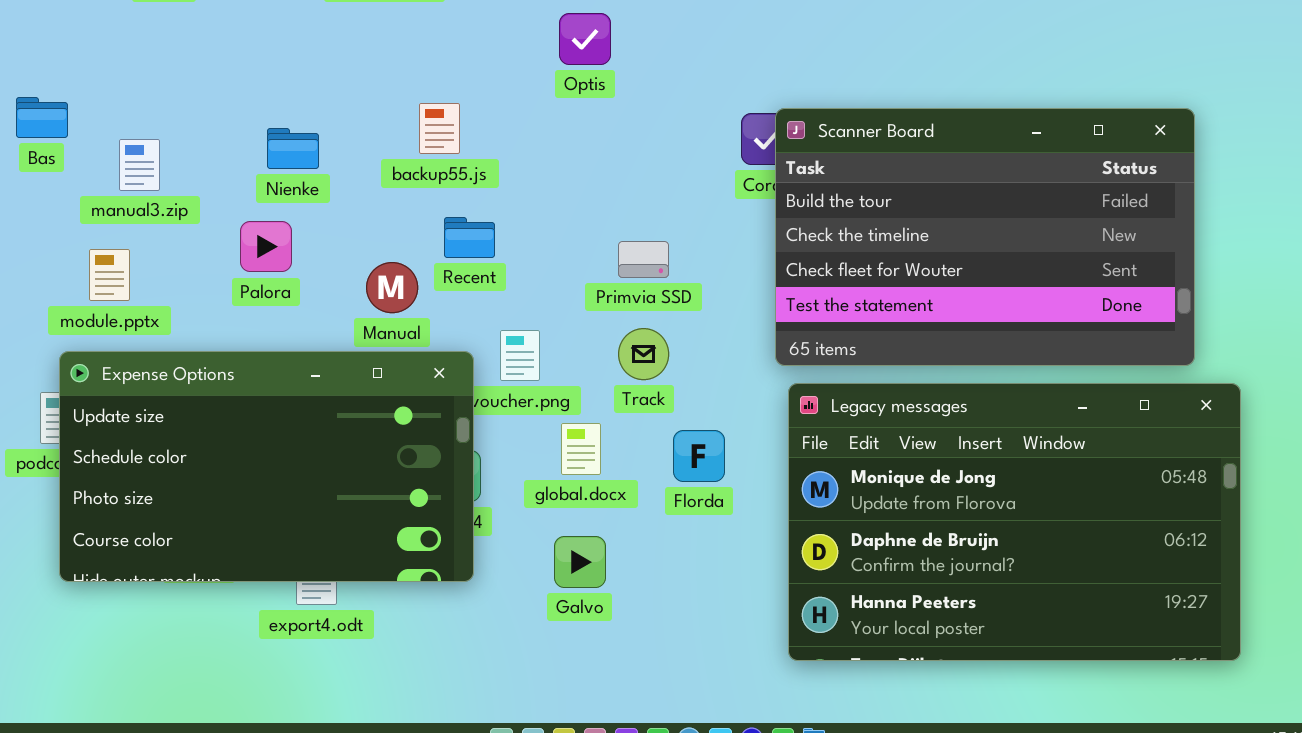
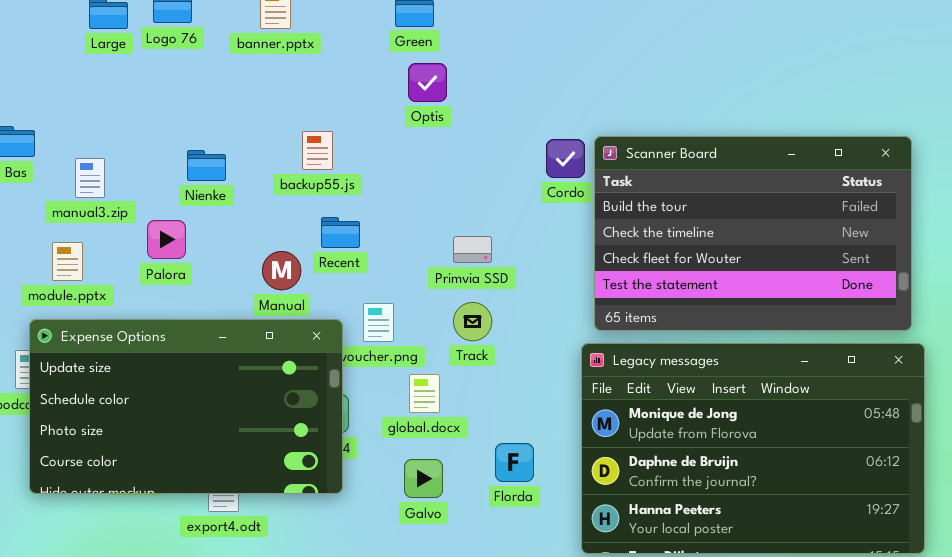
Scanner Board: [775,108,1195,366] -> [594,136,912,331], moved
Palora: [240,221,292,272] -> [147,220,186,259], moved
Florda: [673,430,725,482] -> [495,443,534,482], moved

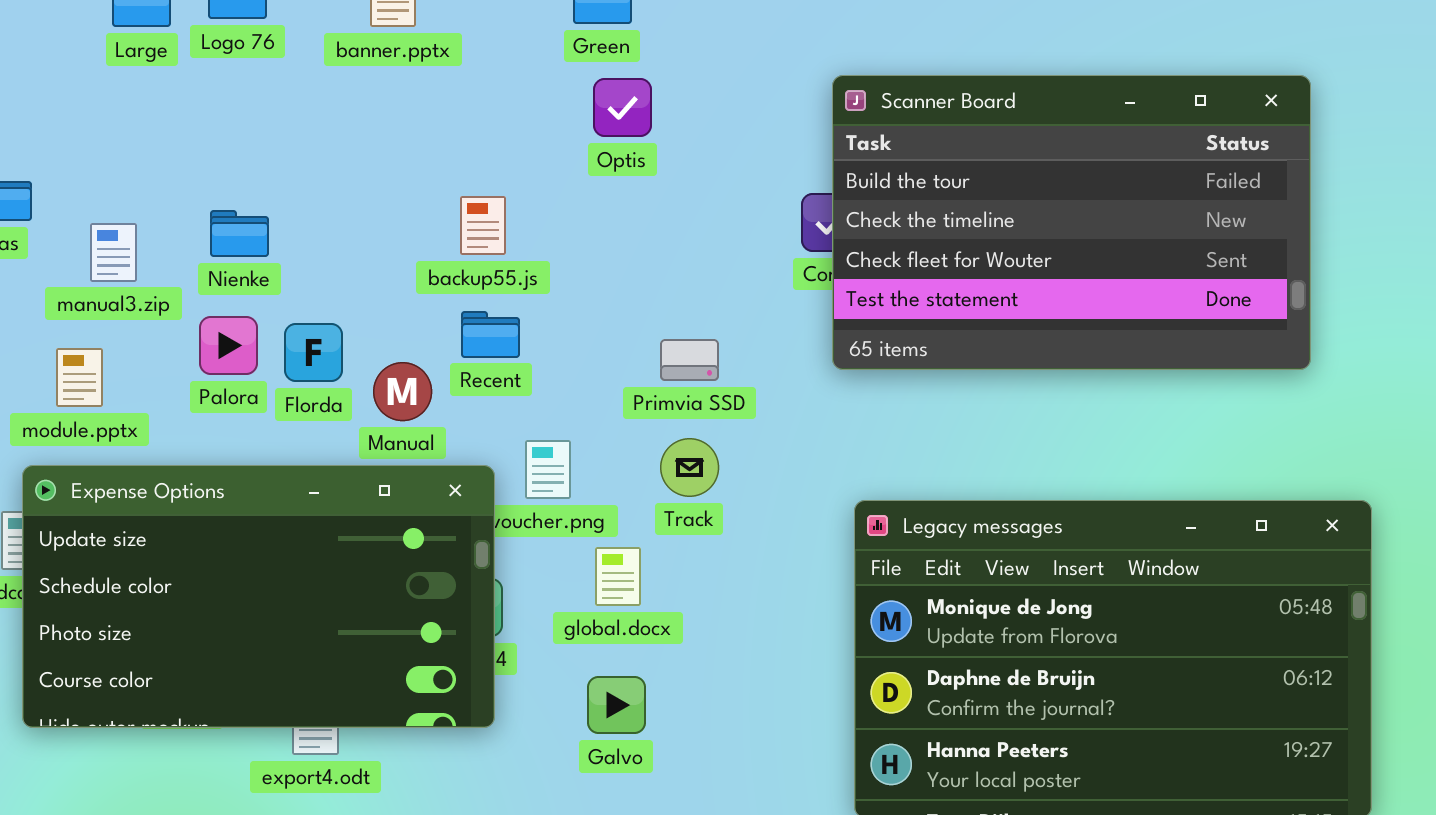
backup55.js: [302,131,333,170] -> [460,196,506,255], moved
Scanner Board: [594,136,912,331] -> [832,75,1311,370], moved
Nienke: [187,150,226,181] -> [210,210,269,257], moved
Florda: [495,443,534,482] -> [284,323,343,382], moved

